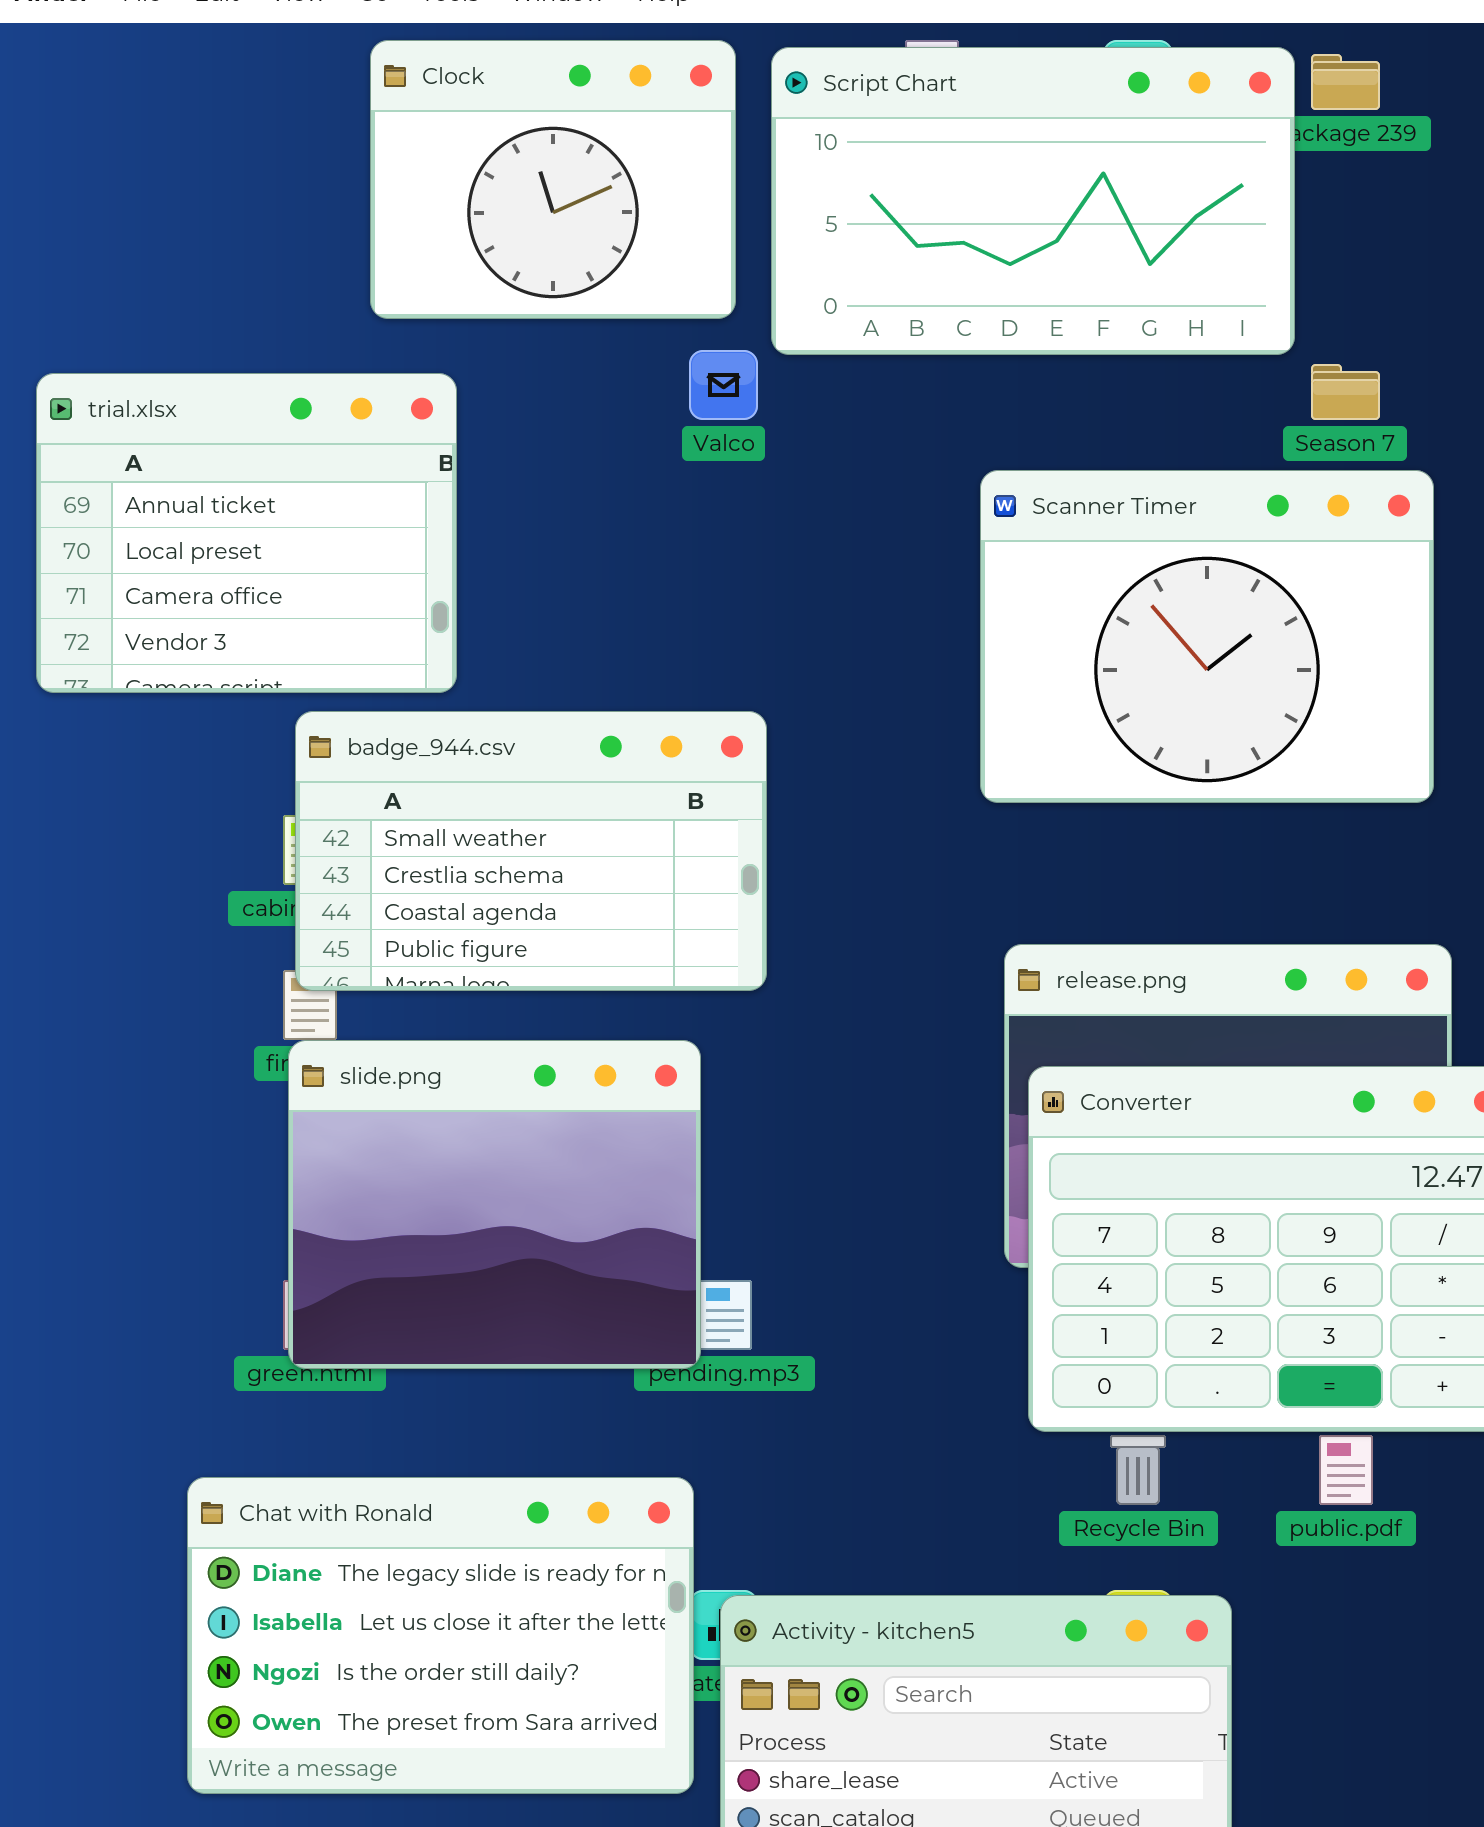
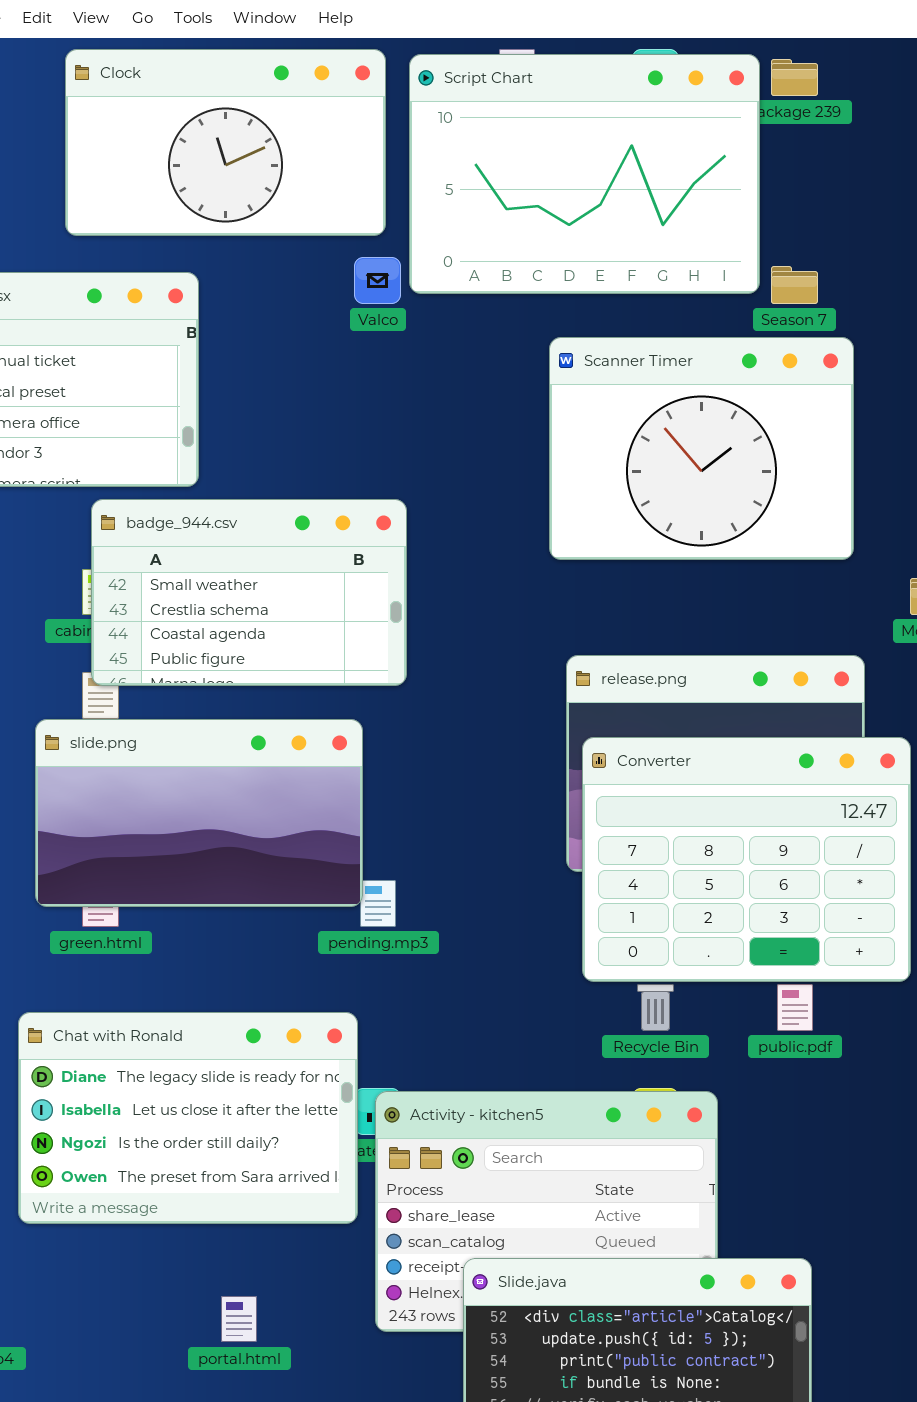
Clock: [370,40,736,319] -> [65,49,386,236], resized
Script Chart: [771,47,1295,355] -> [409,54,760,294], resized
slide.png: [288,1040,701,1369] -> [35,719,363,907], resized

